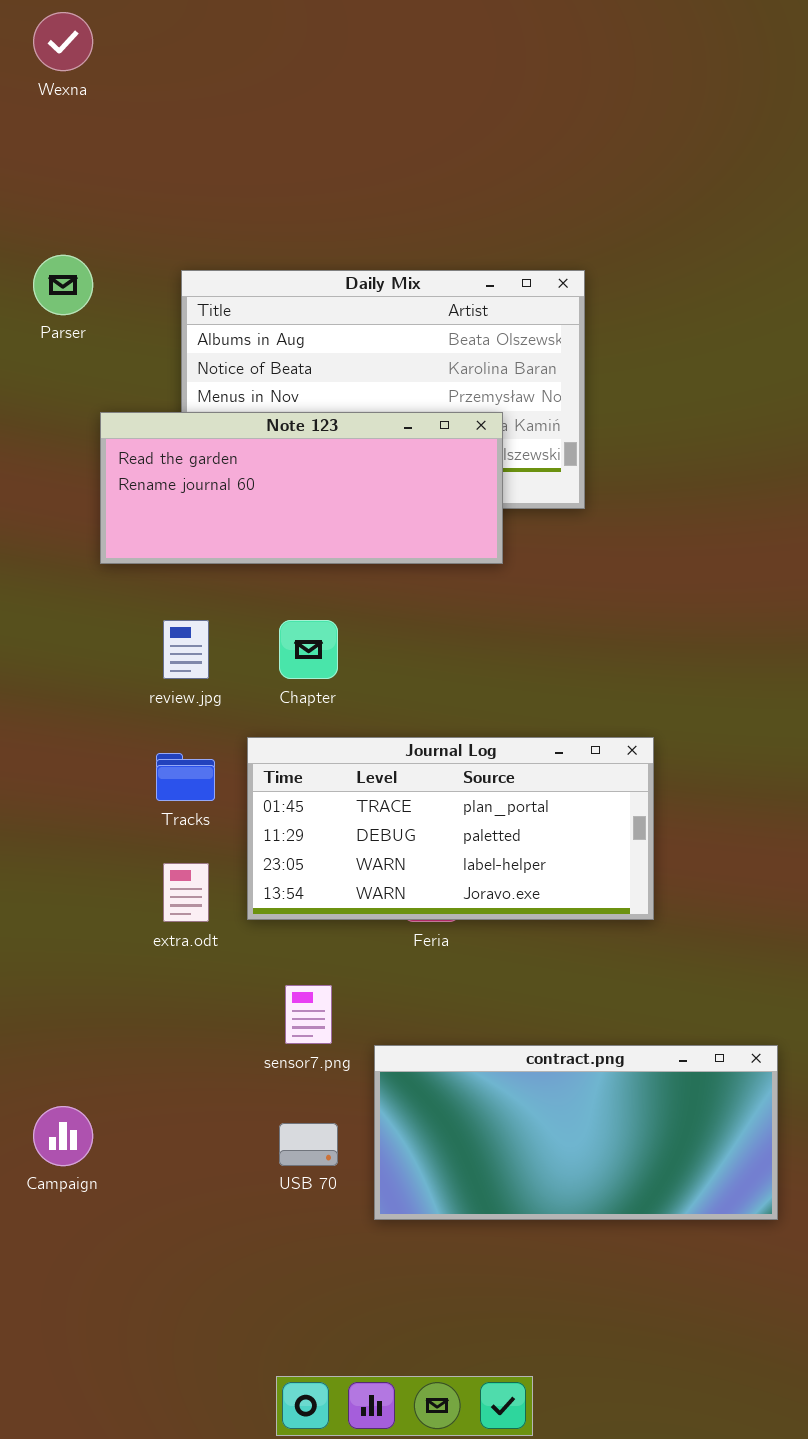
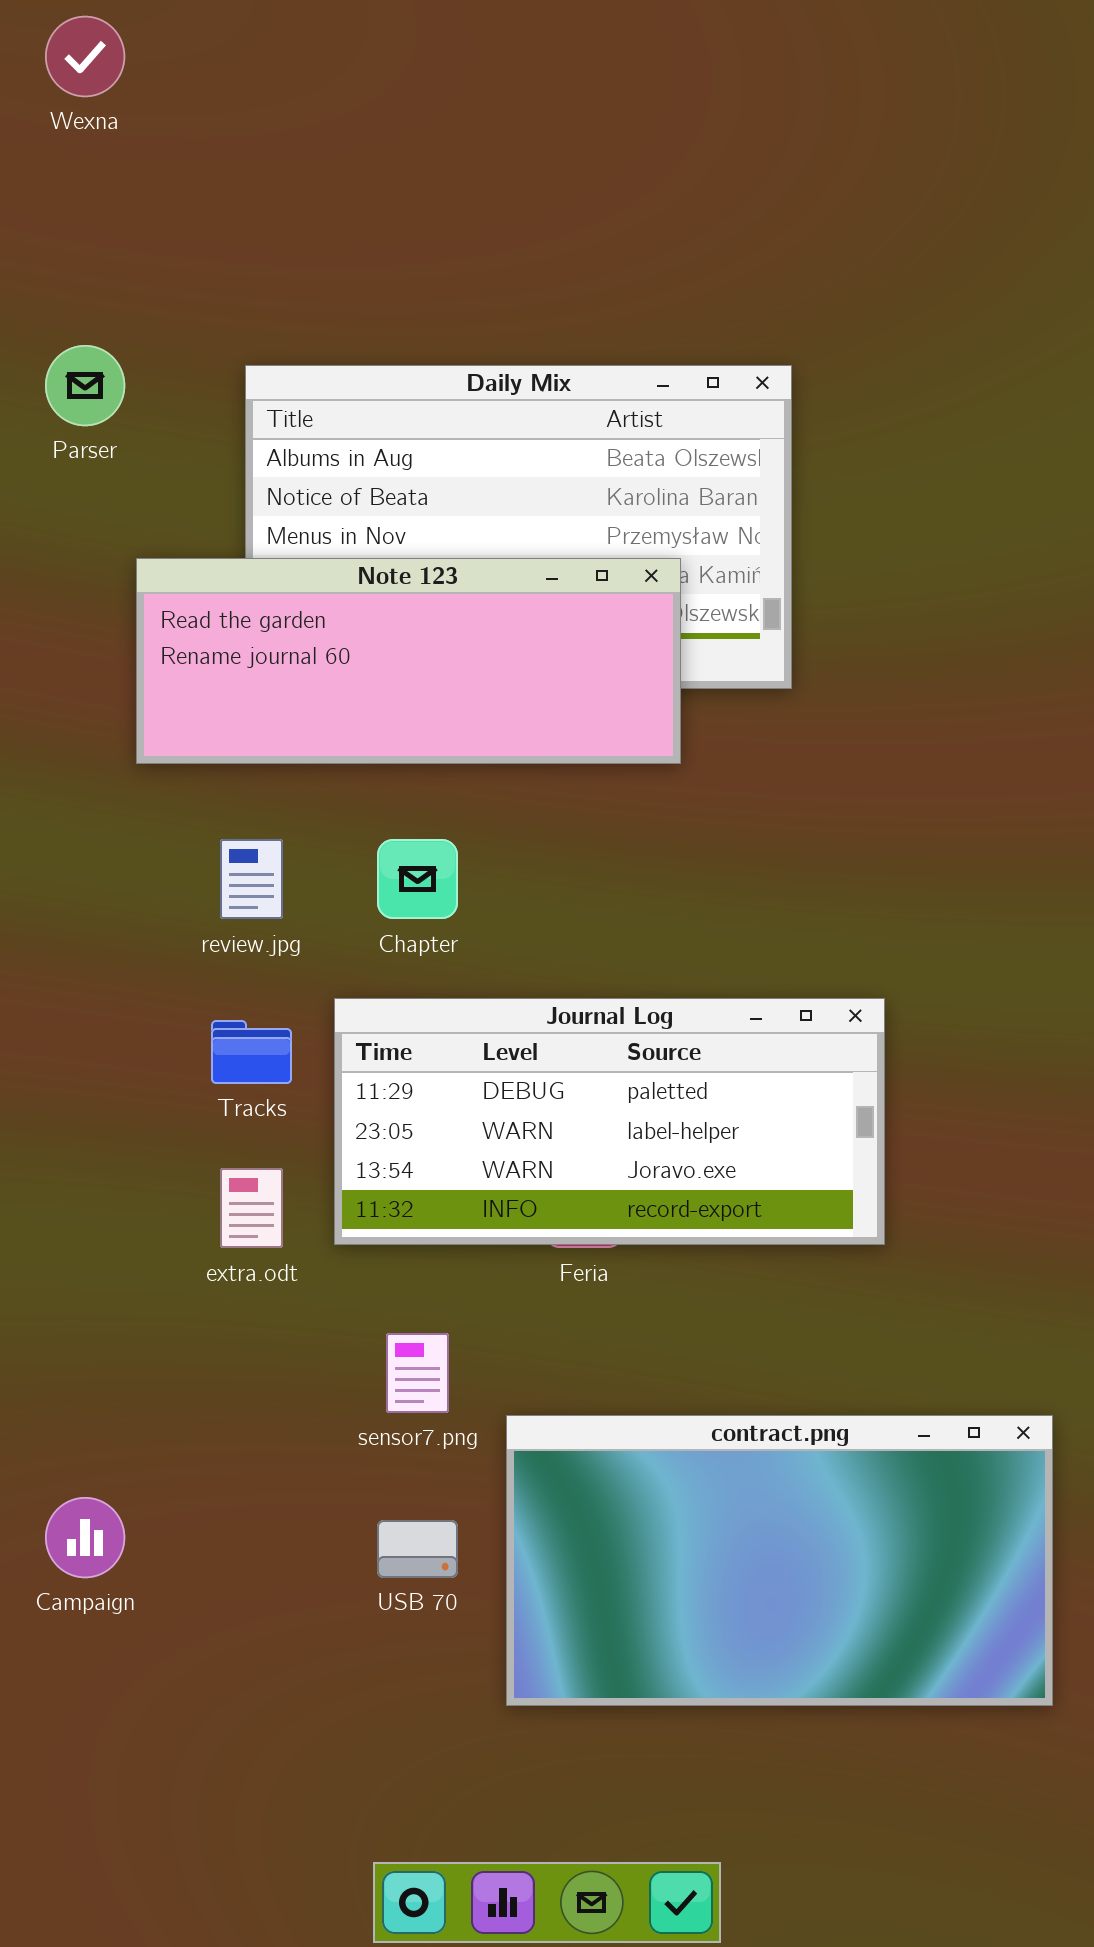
Journal Log: [247,737,654,920] -> [334,998,885,1245], scrolled down 1 row
contract.png: [374,1045,778,1220] -> [506,1415,1053,1706], resized

